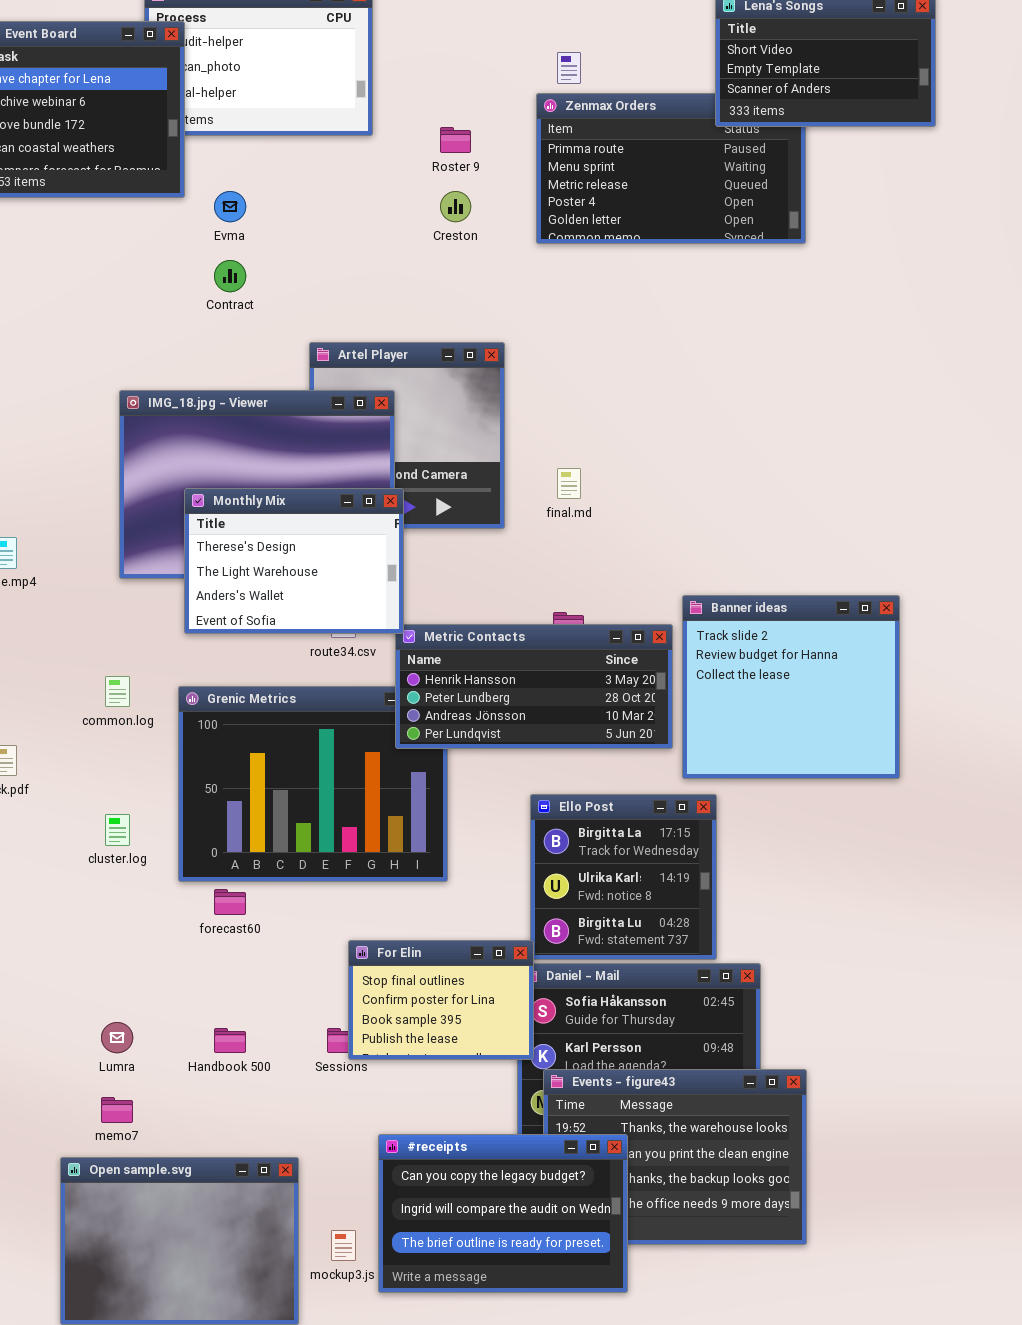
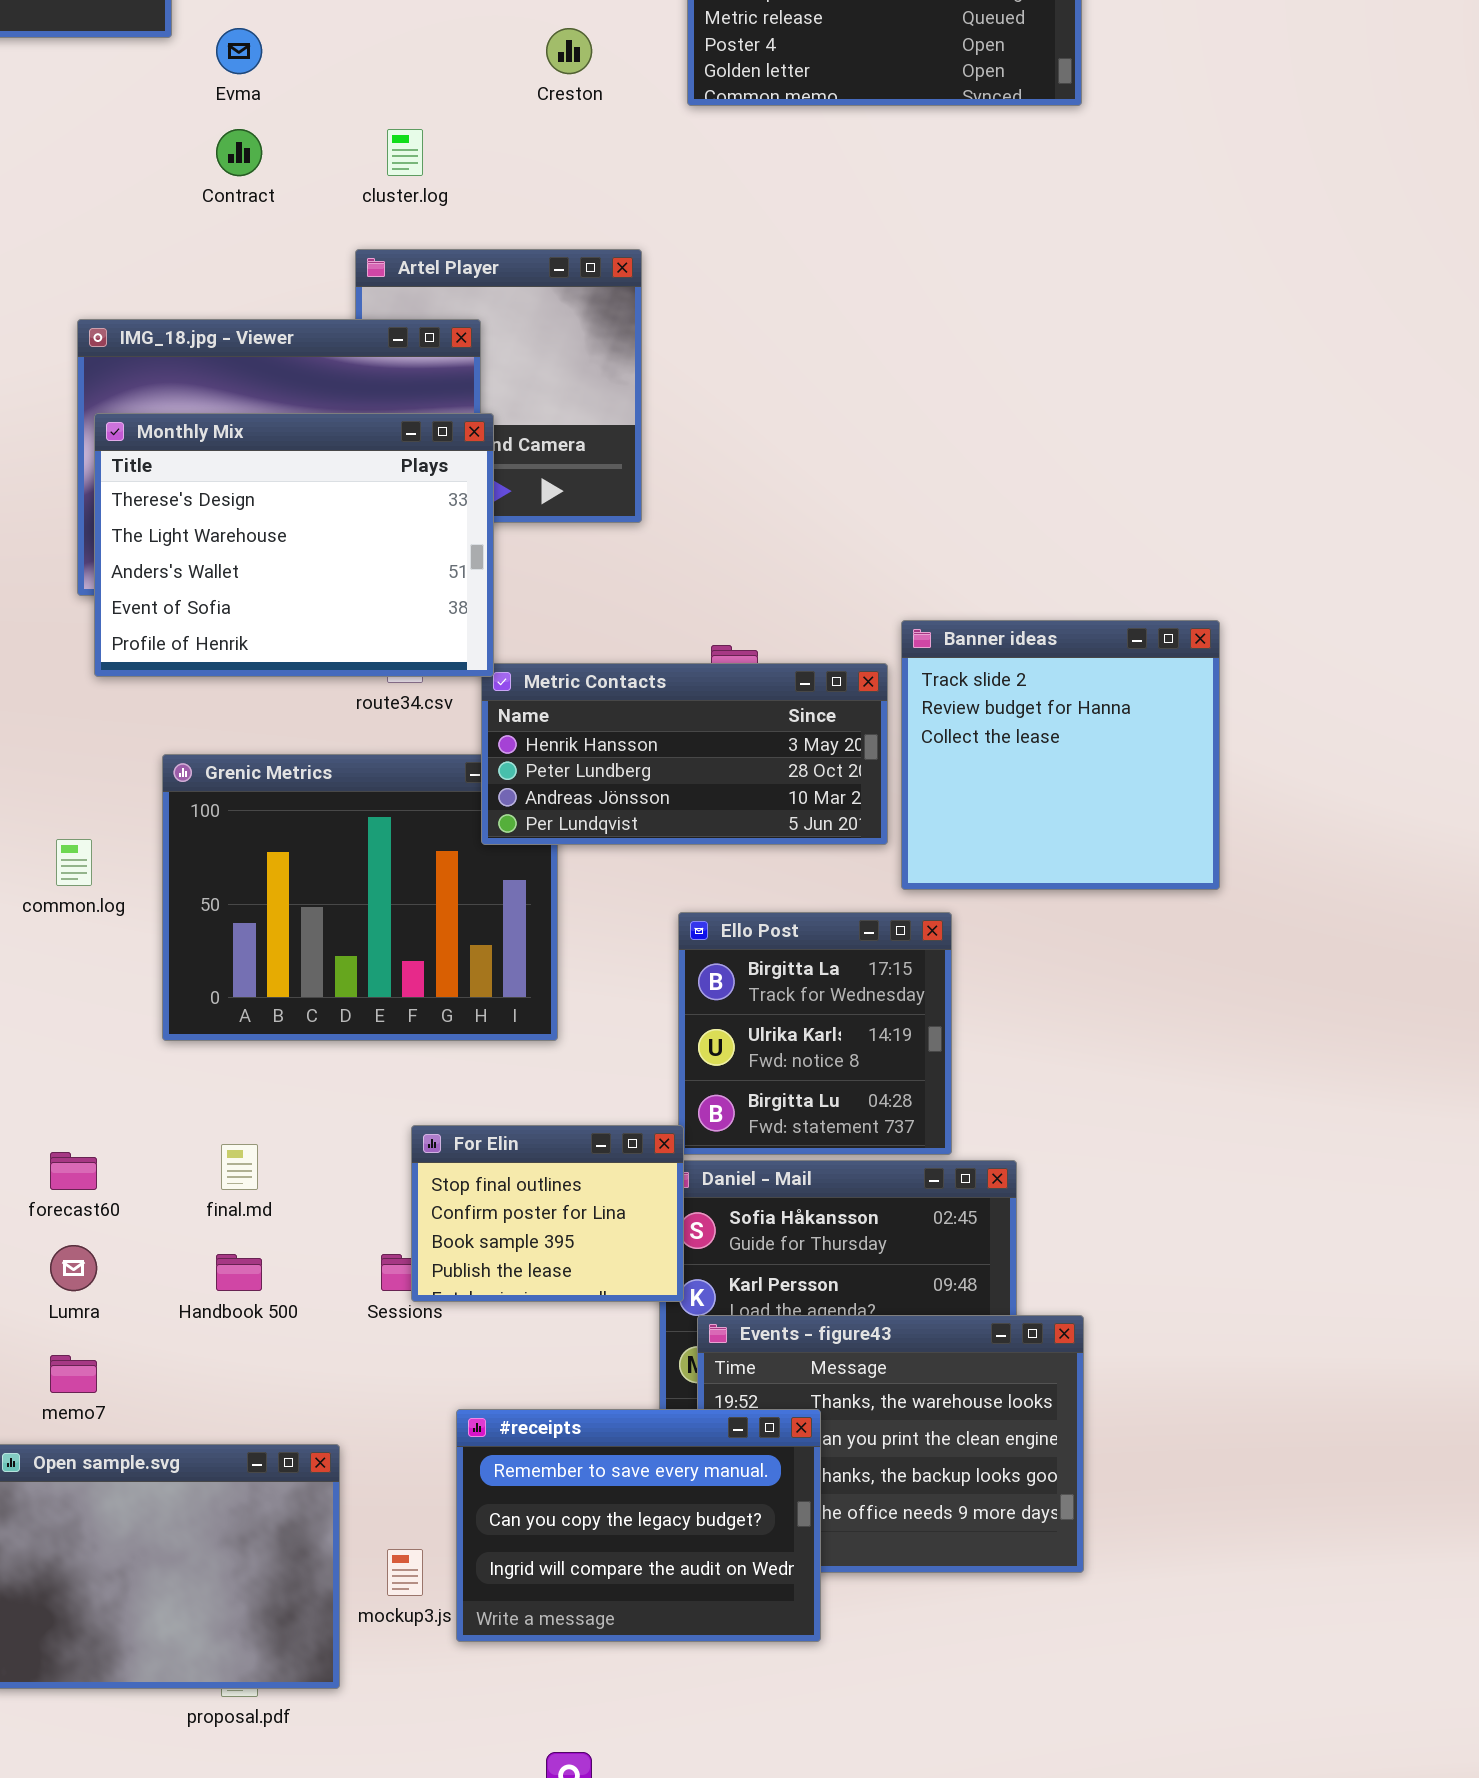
final.md: [557,468,581,499] -> [221,1144,258,1190], moved
Monthly Mix: [184,488,404,634] -> [94,413,494,677], resized
common.log: [105,676,130,707] -> [56,839,92,886], moved
cluster.log: [105,814,130,846] -> [387,129,423,176], moved
forecast60: [214,889,246,915] -> [50,1152,97,1190], moved
#receipts: [378,1134,628,1293] -> [456,1409,821,1642], scrolled up 1 row

